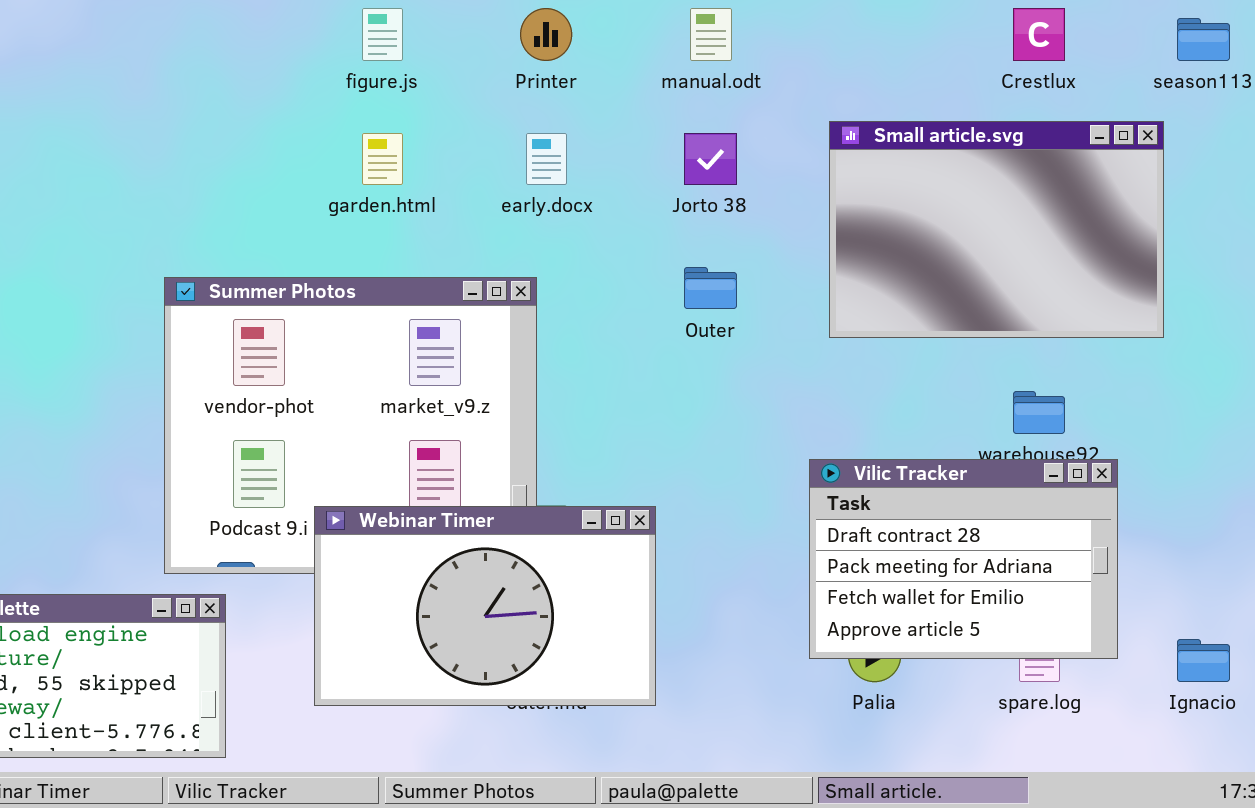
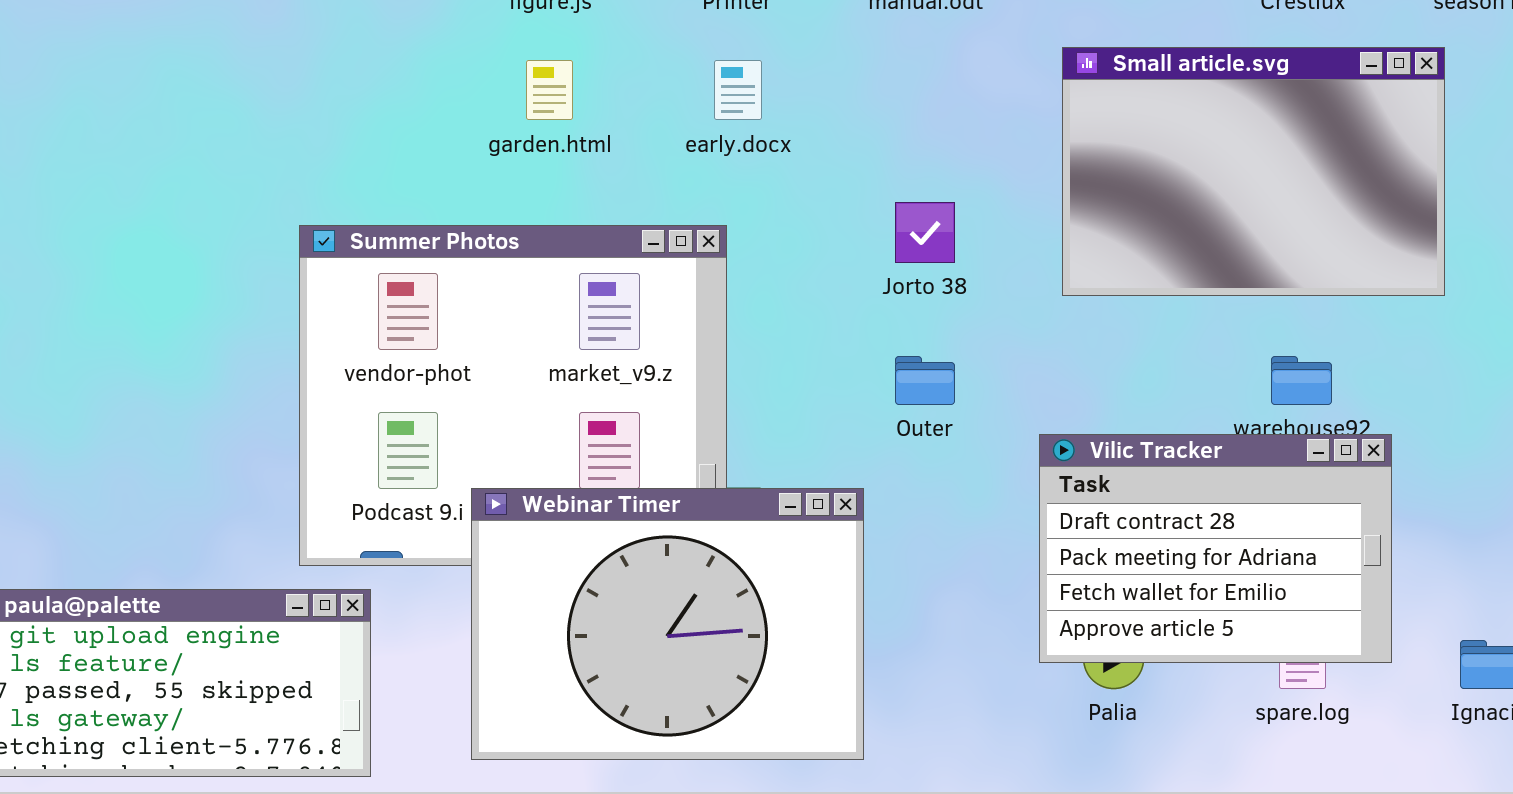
Jorto 38: [684,133,737,185] -> [895,202,955,263], moved
Outer: [684,267,737,309] -> [895,356,955,405], moved
Webinar Timer: [314,506,656,706] -> [471,488,864,760], resized

